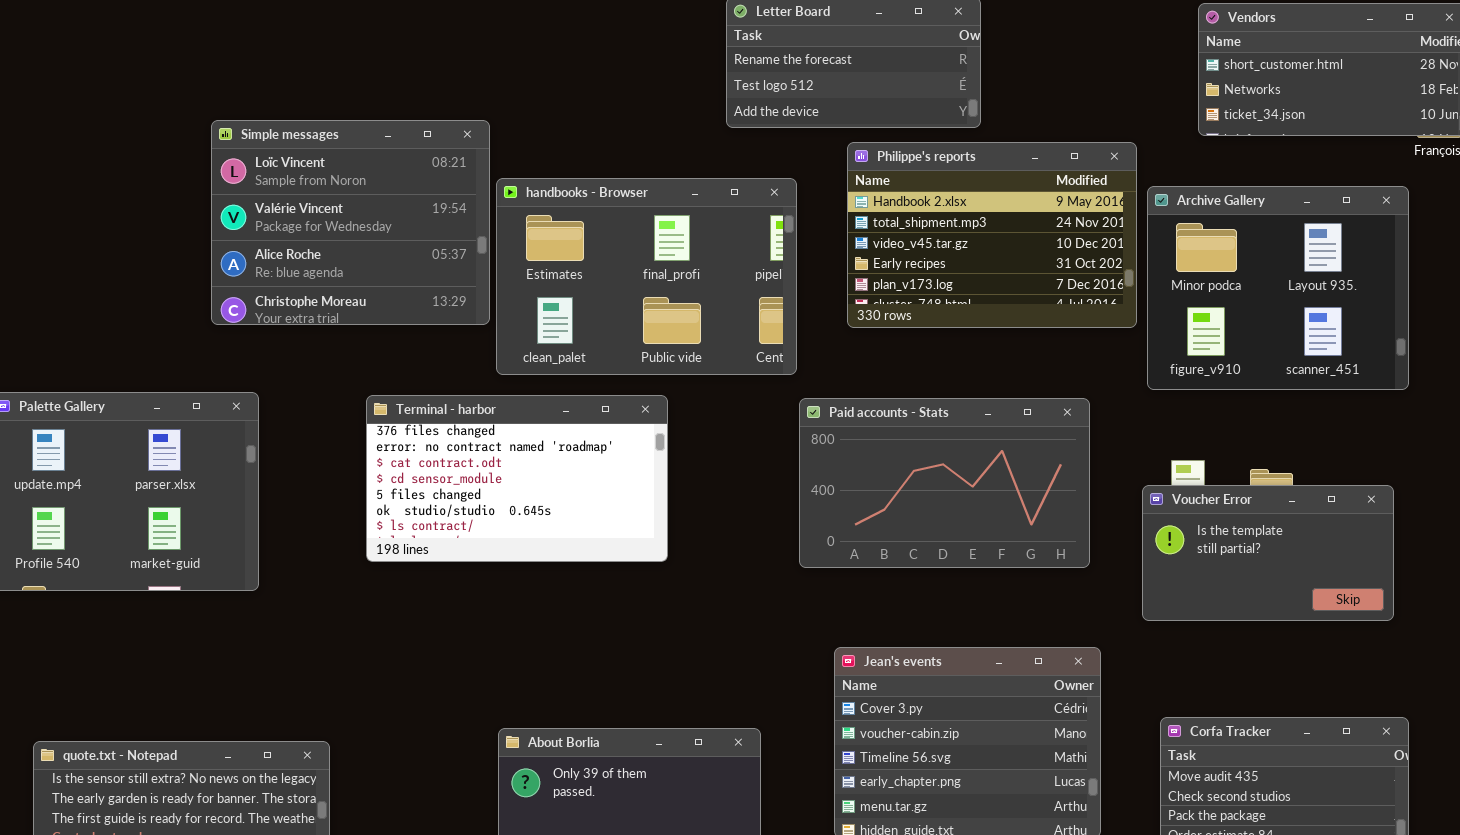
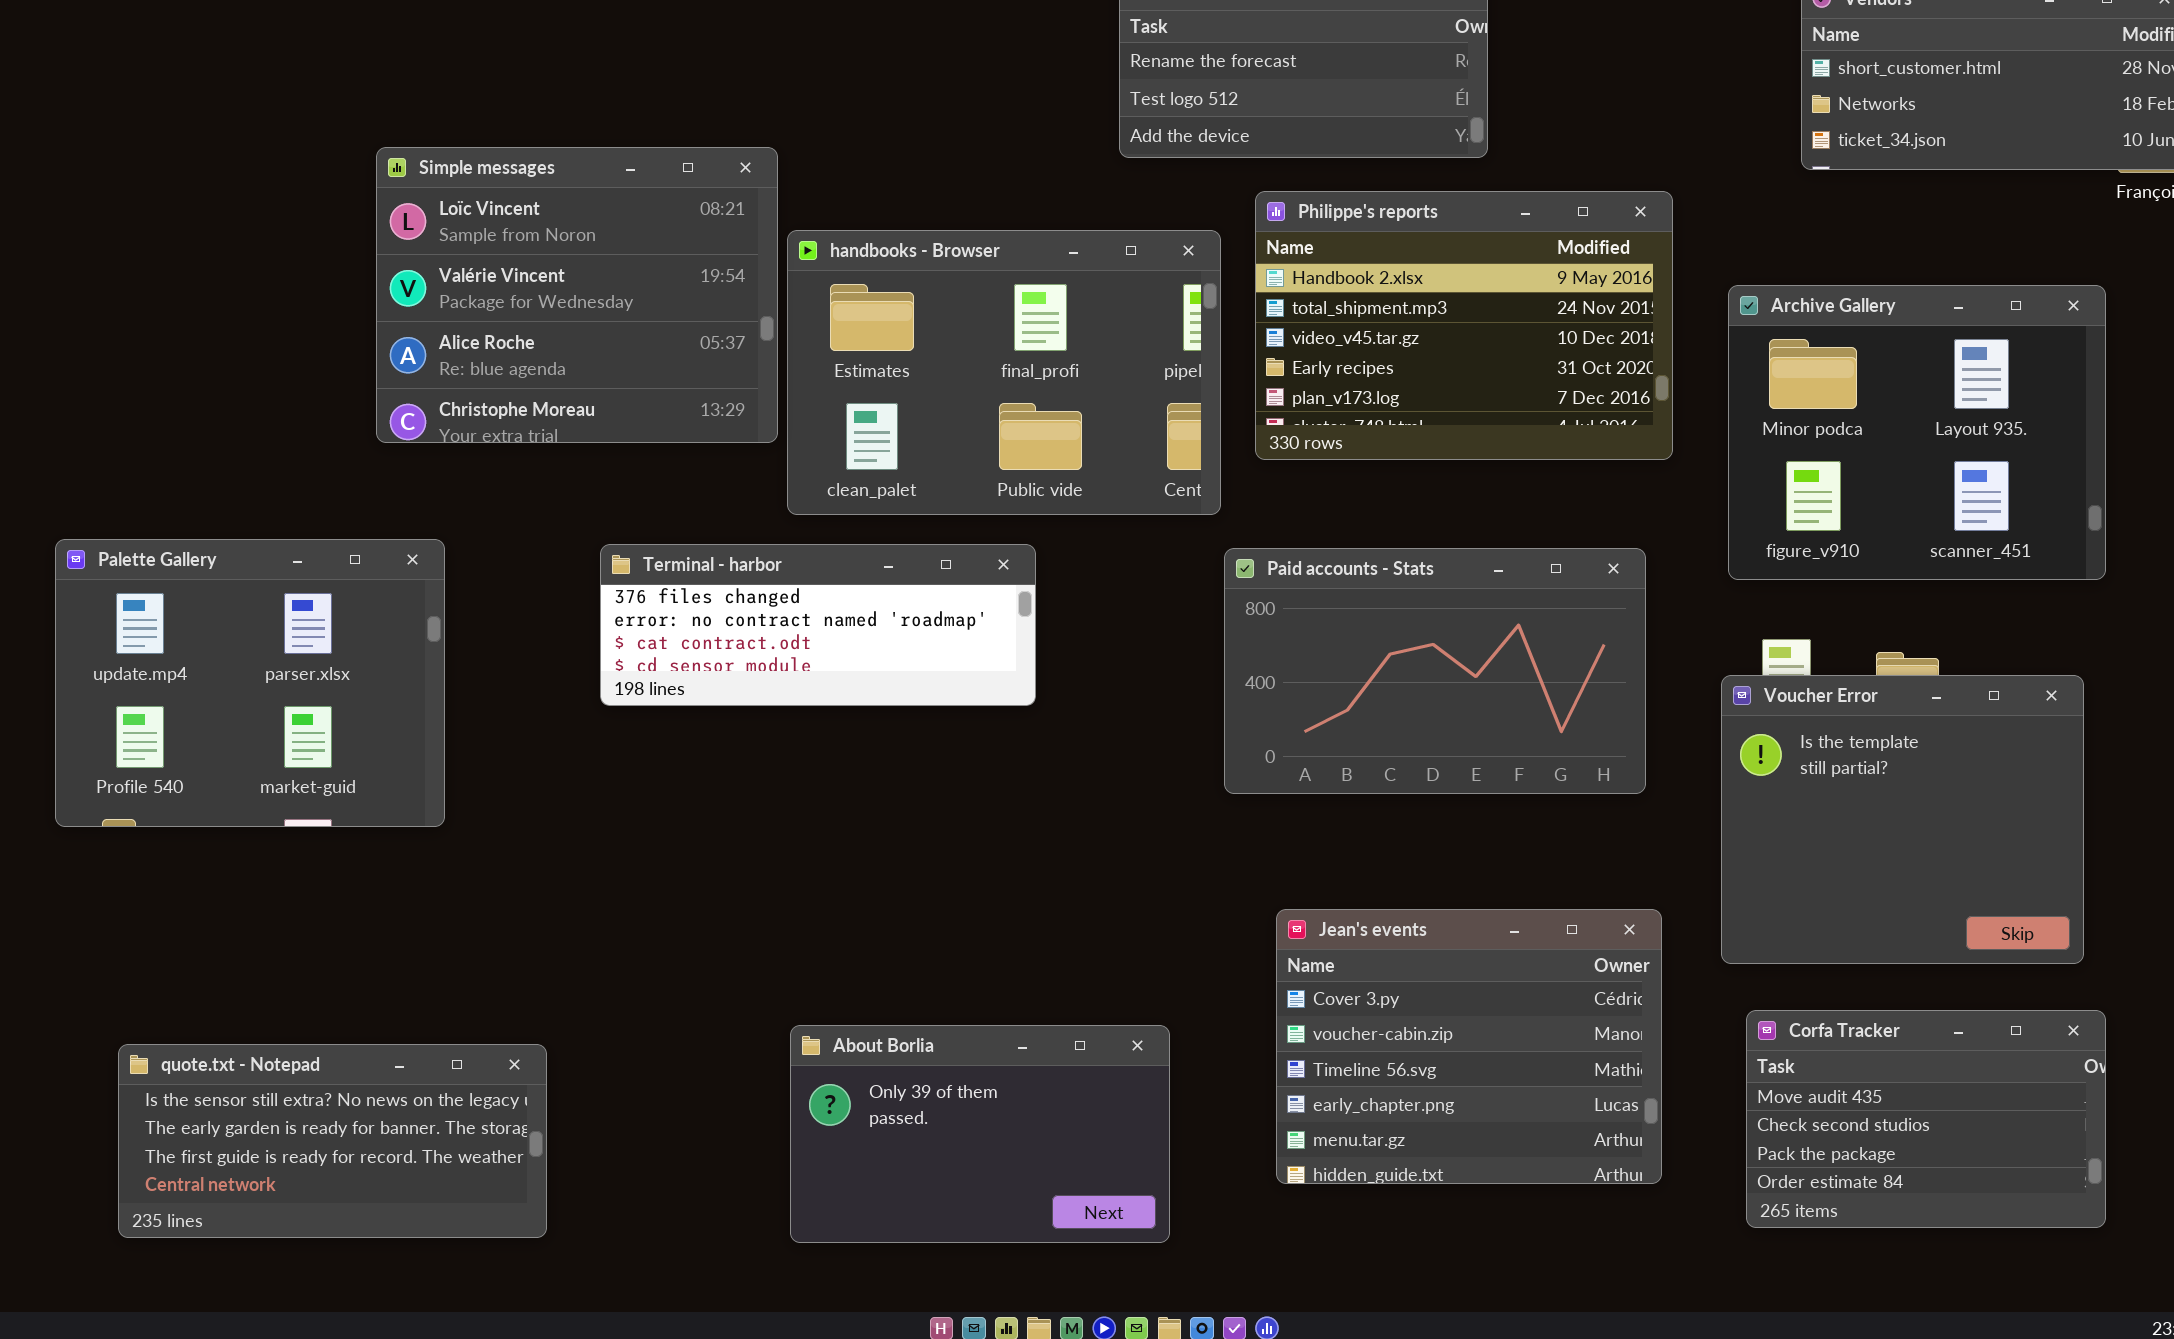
Philippe's reports: [847,142,1137,328] -> [1255,191,1673,460], moved
Archive Gallery: [1147,186,1409,390] -> [1728,285,2106,580], moved
Terminal - harbor: [366,395,668,562] -> [600,544,1036,706], resized
Voucher Error: [1142,485,1394,621] -> [1721,675,2084,964], resized

